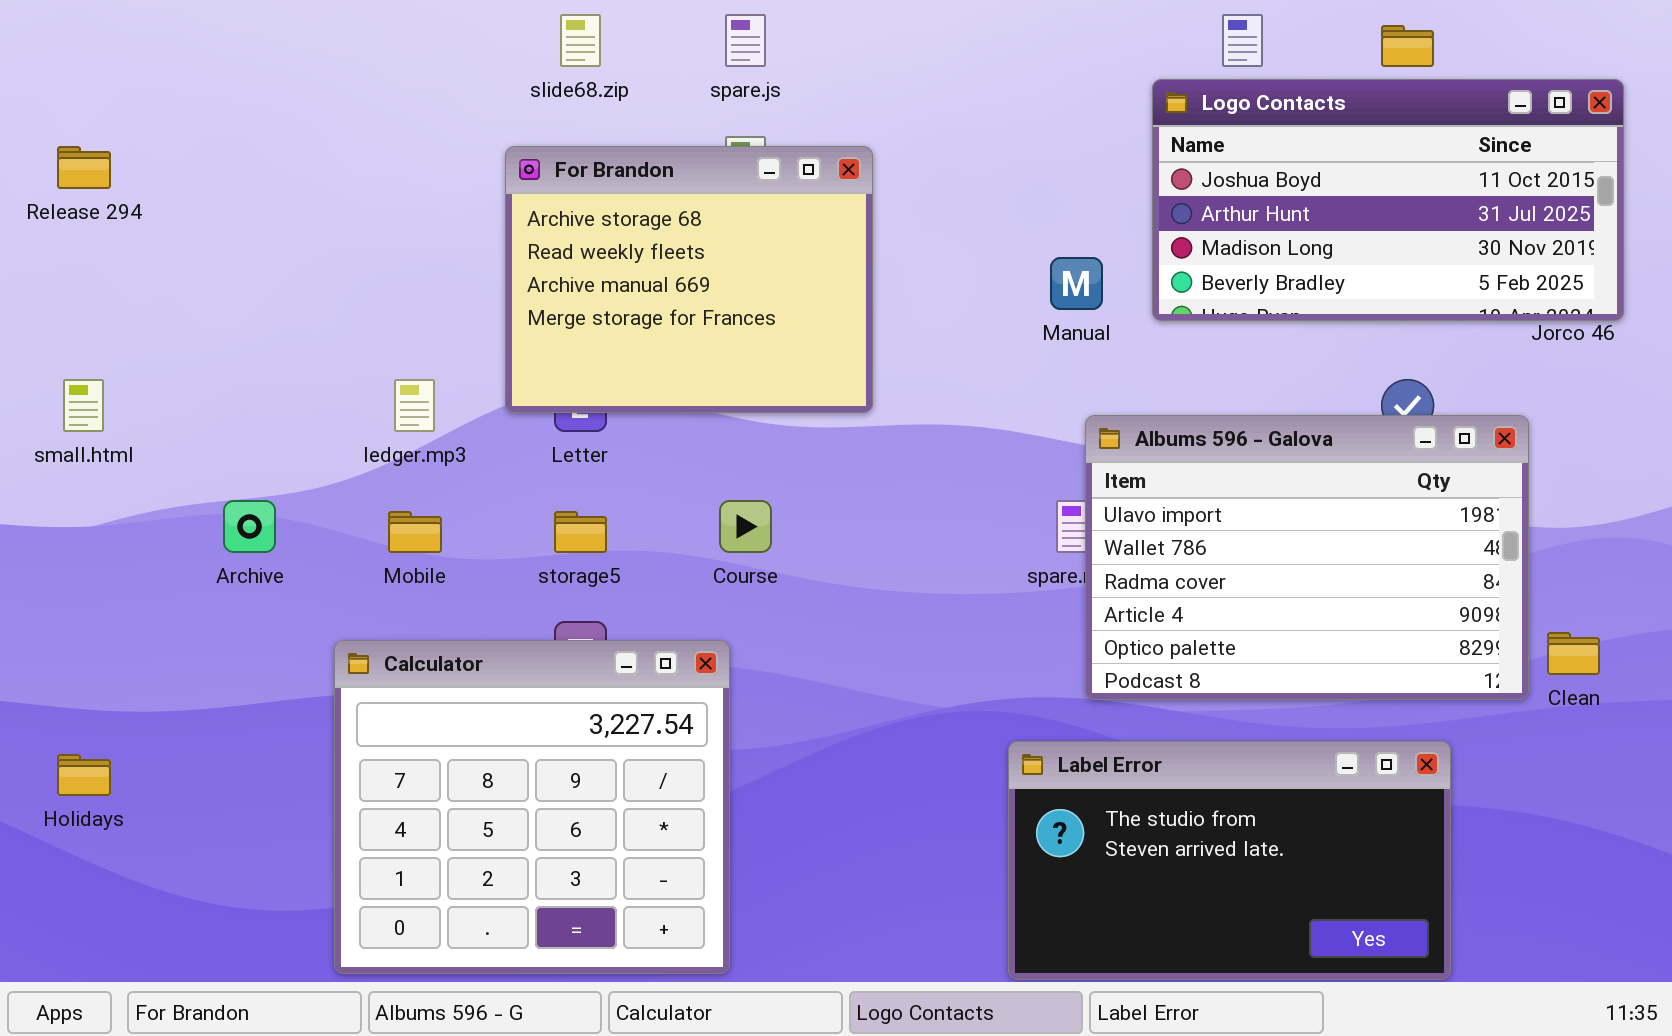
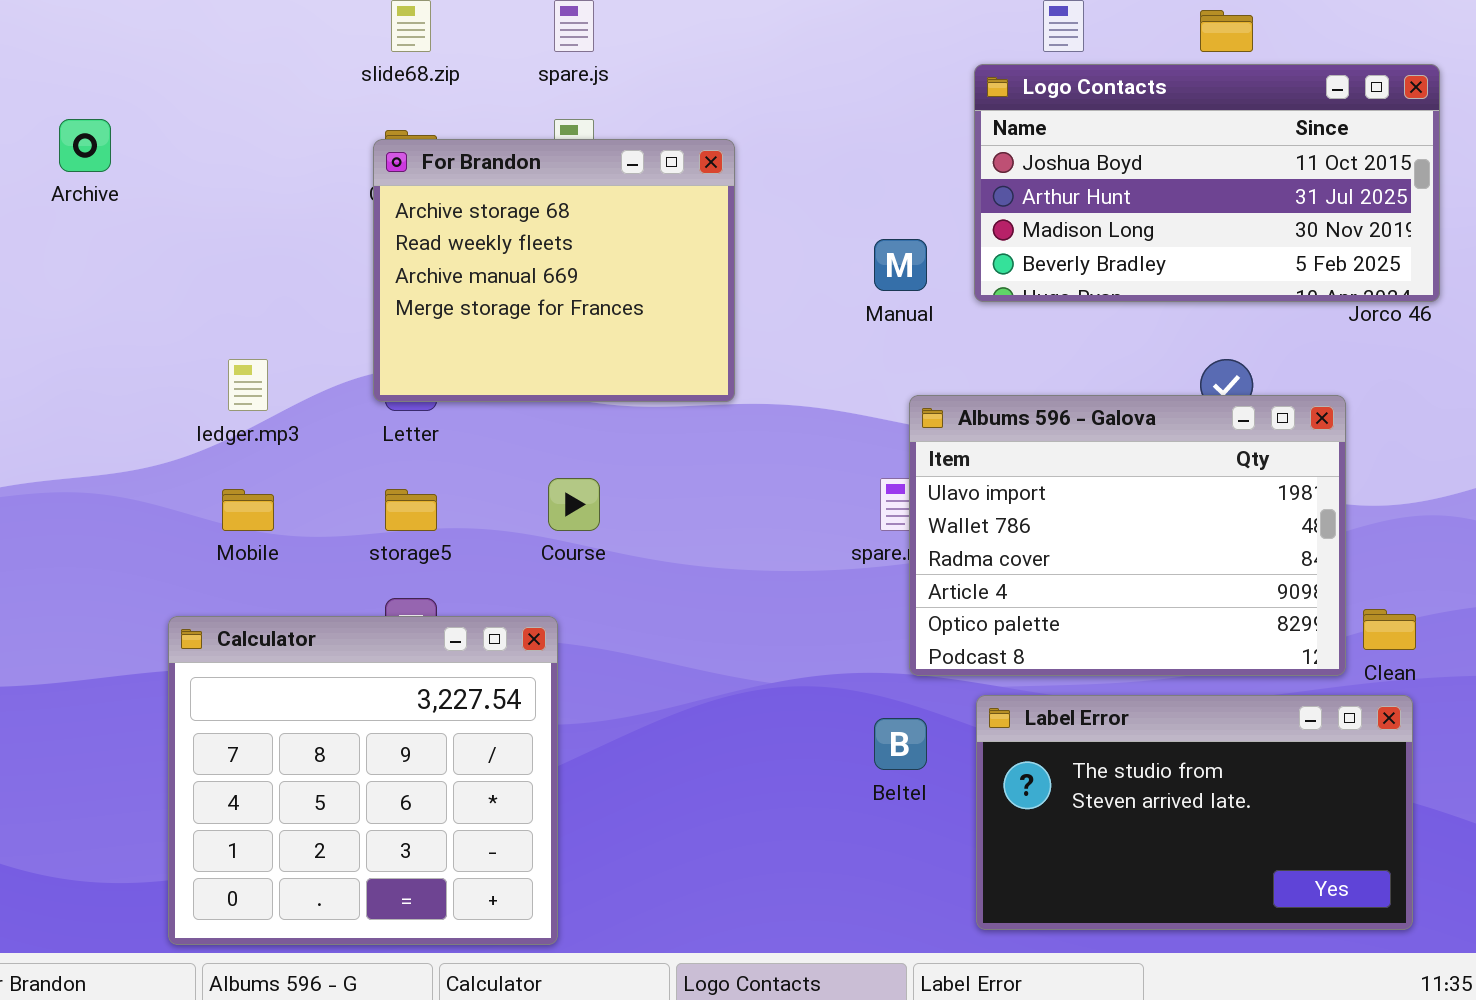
For Brandon: [505,146,873,413] -> [373,139,735,402], moved
Archive: [223,500,276,553] -> [59,119,111,172], moved
Label Error: [1008,741,1451,980] -> [976,695,1413,930], moved

